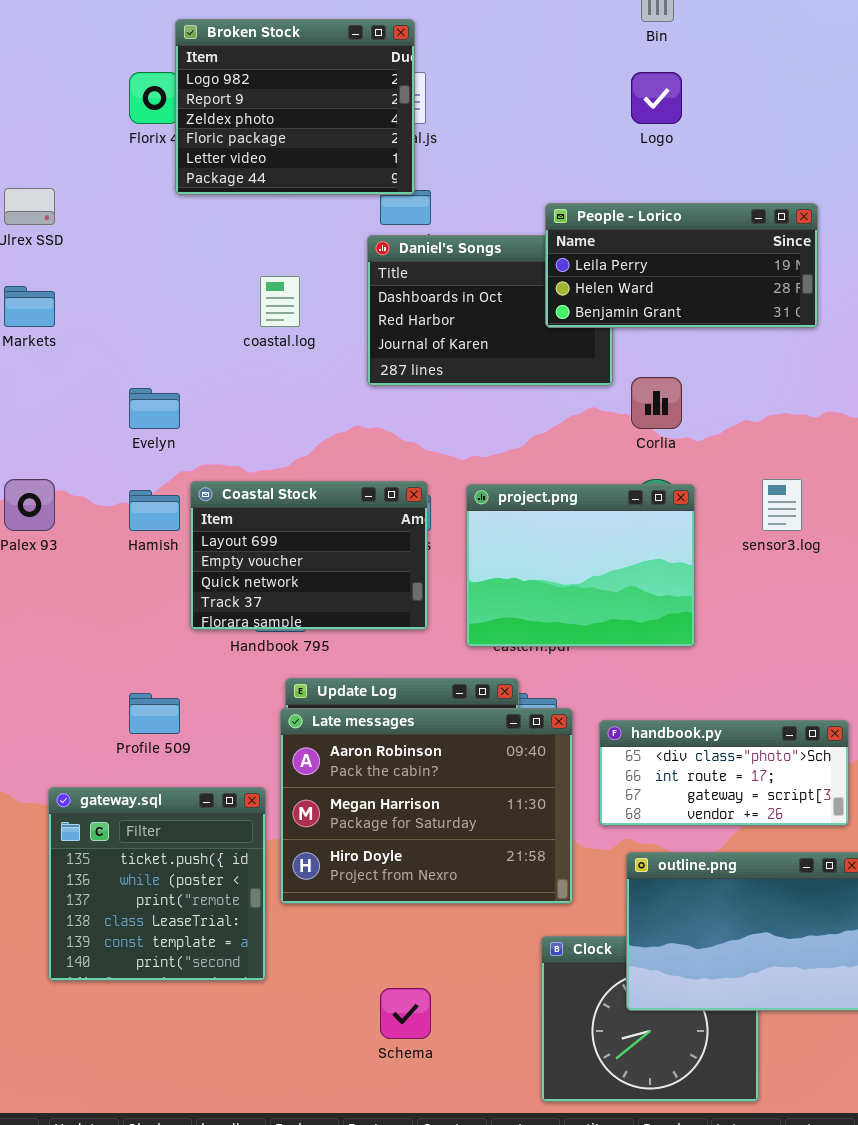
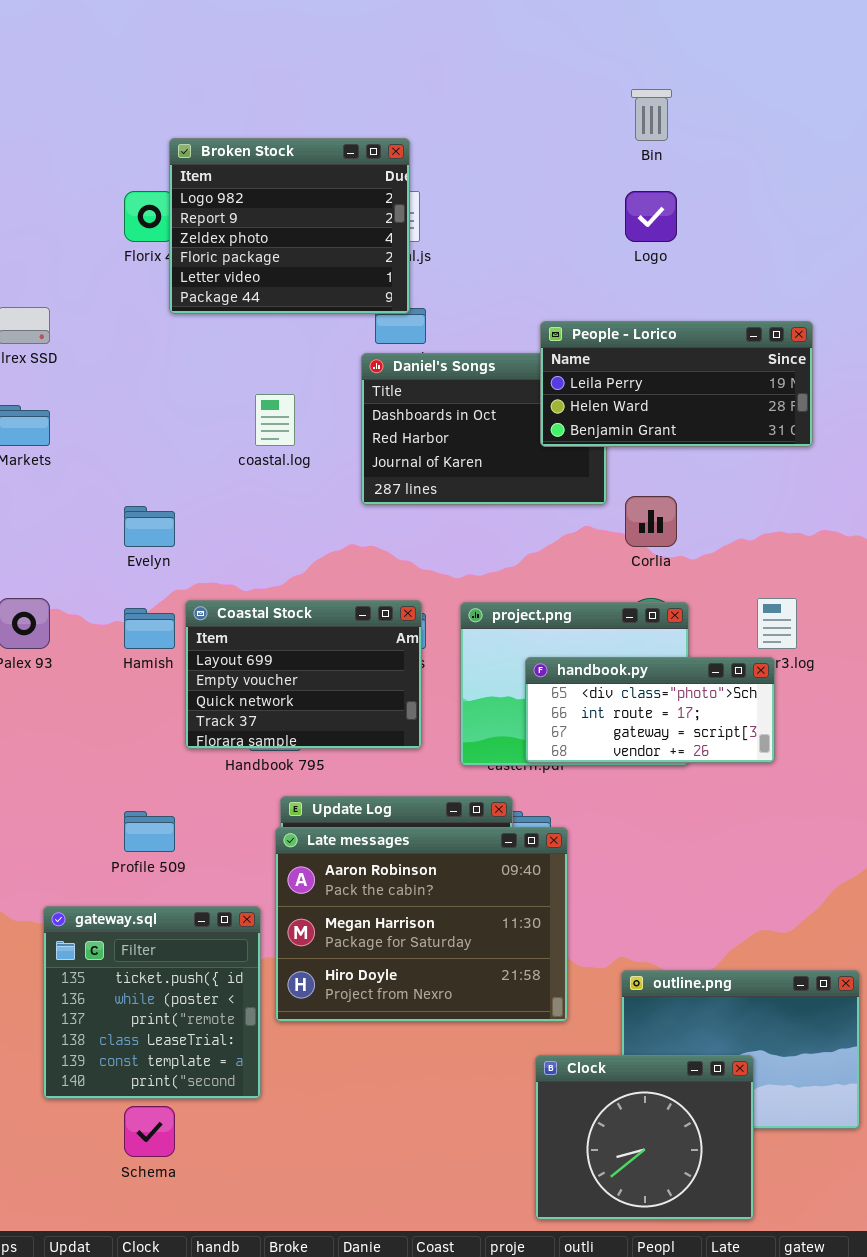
handbook.py: [599,720,849,826] -> [525,657,775,763], moved
Clock: [541,936,759,1102] -> [535,1055,754,1220], raised
Schema: [380,988,431,1039] -> [124,1106,175,1157], moved

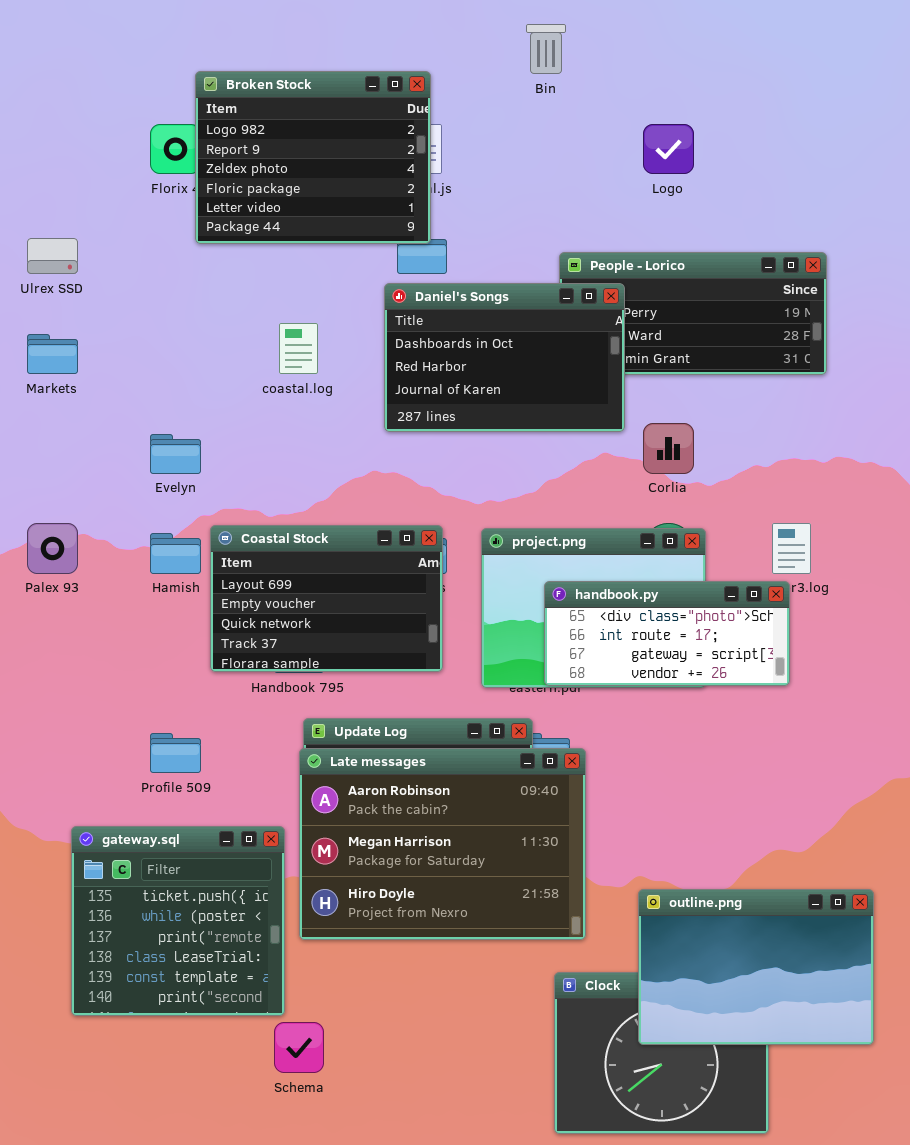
Bin: [631,89,672,141] -> [526,24,566,74], moved
Daniel's Songs: [361,353,607,505] -> [384,283,625,432], raised
outline.png: [621,970,860,1129] -> [638,889,874,1045], raised
Schema: [124,1106,175,1157] -> [274,1022,324,1073], moved

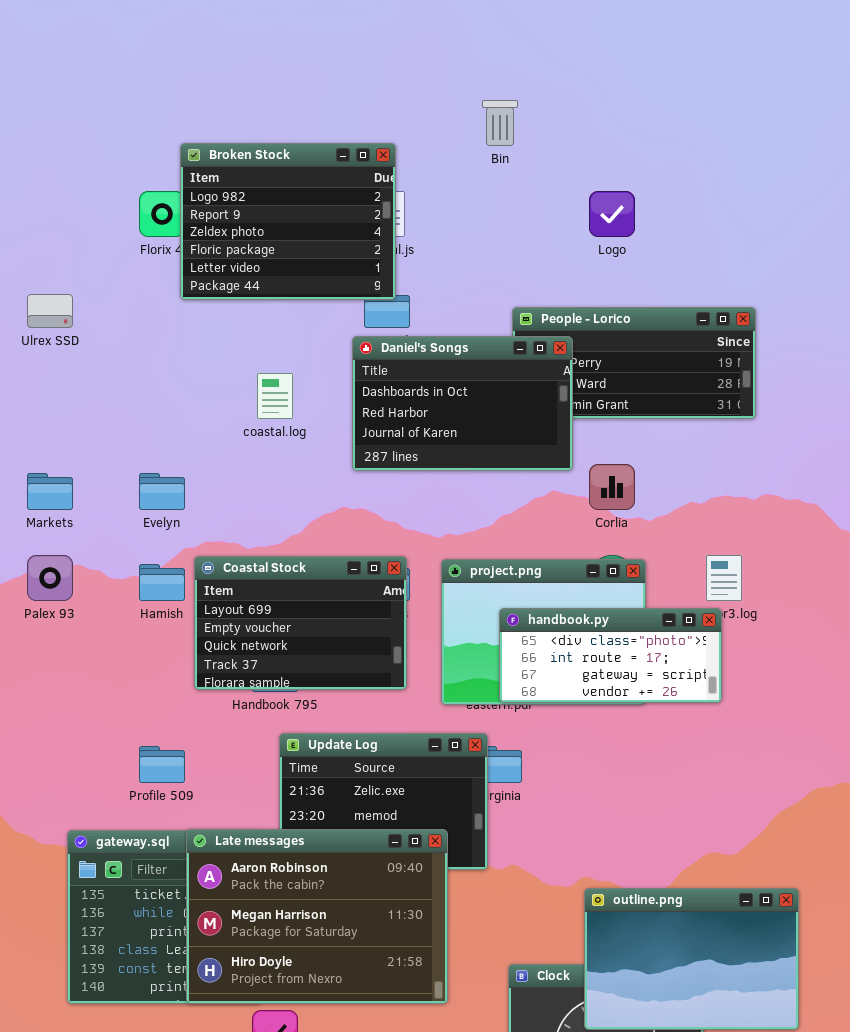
Markets: [27,334,78,374] -> [27,473,73,510], moved
Late messages: [299,748,586,940] -> [186,829,448,1004], moved

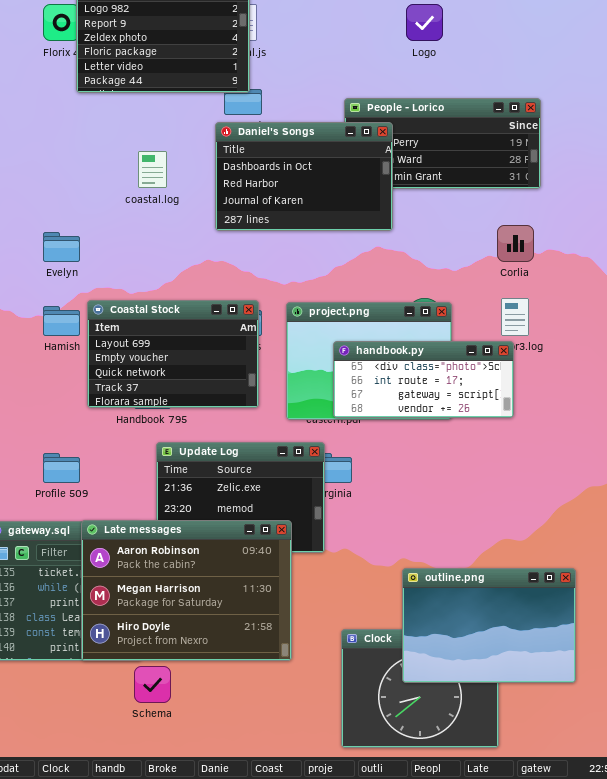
Corlia: [589,464,635,510] -> [497,225,534,262], moved

